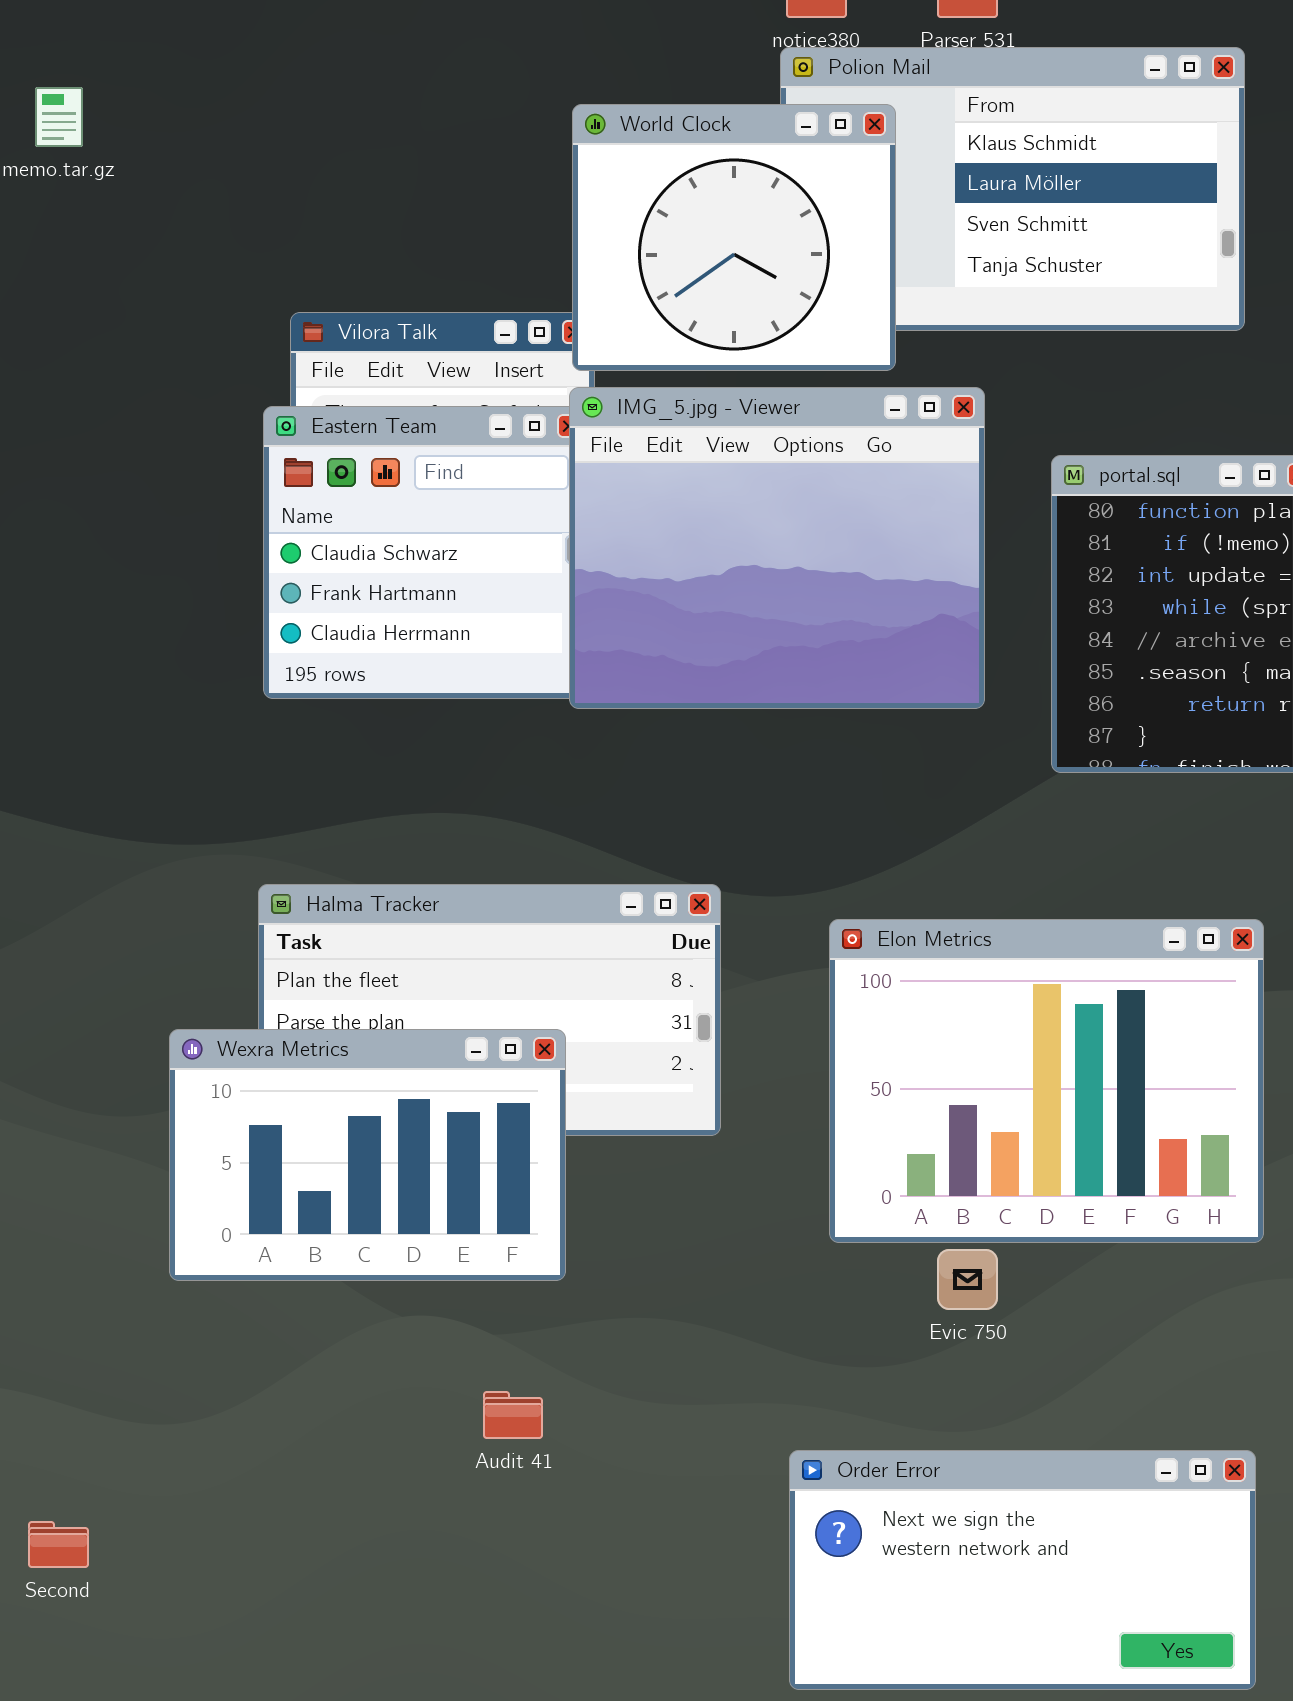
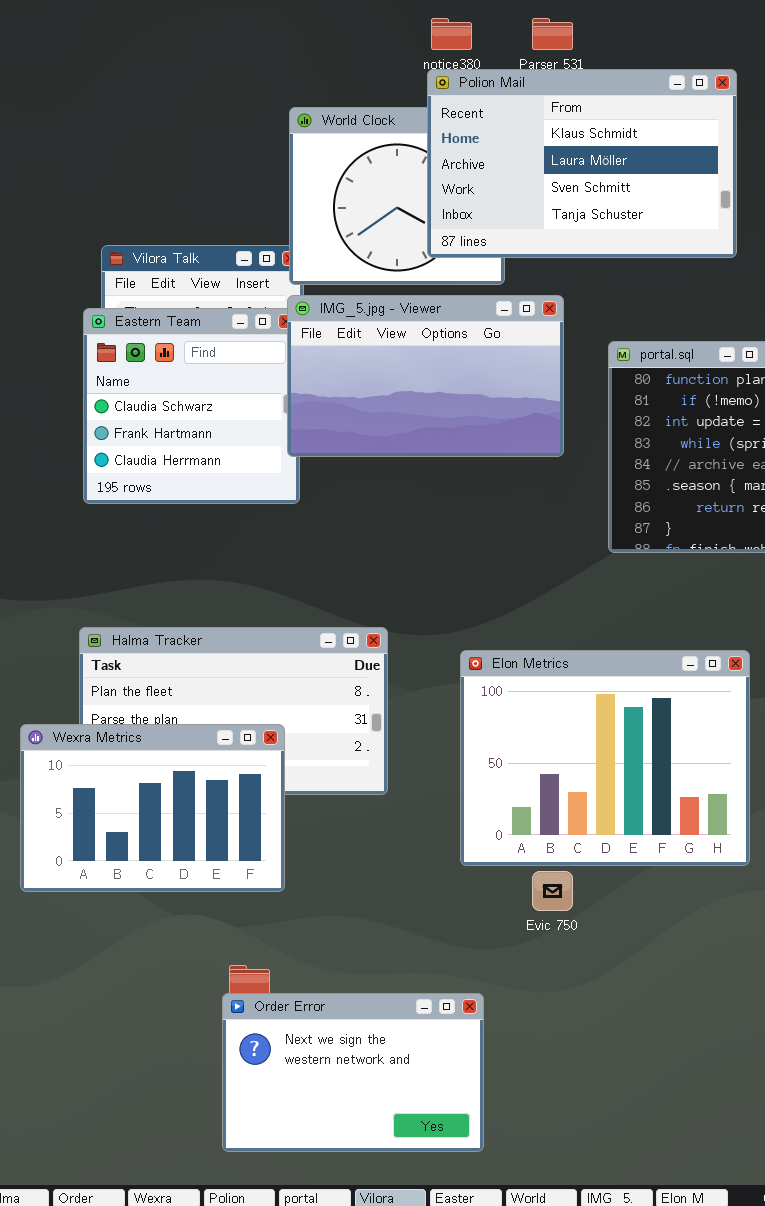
Polion Mail: [780,47,1245,331] -> [427,69,737,258], raised
IMG_5.jpg - Viewer: [569,387,985,709] -> [287,295,564,457], resized
Order Error: [789,1450,1256,1690] -> [222,993,484,1152], moved, resized

